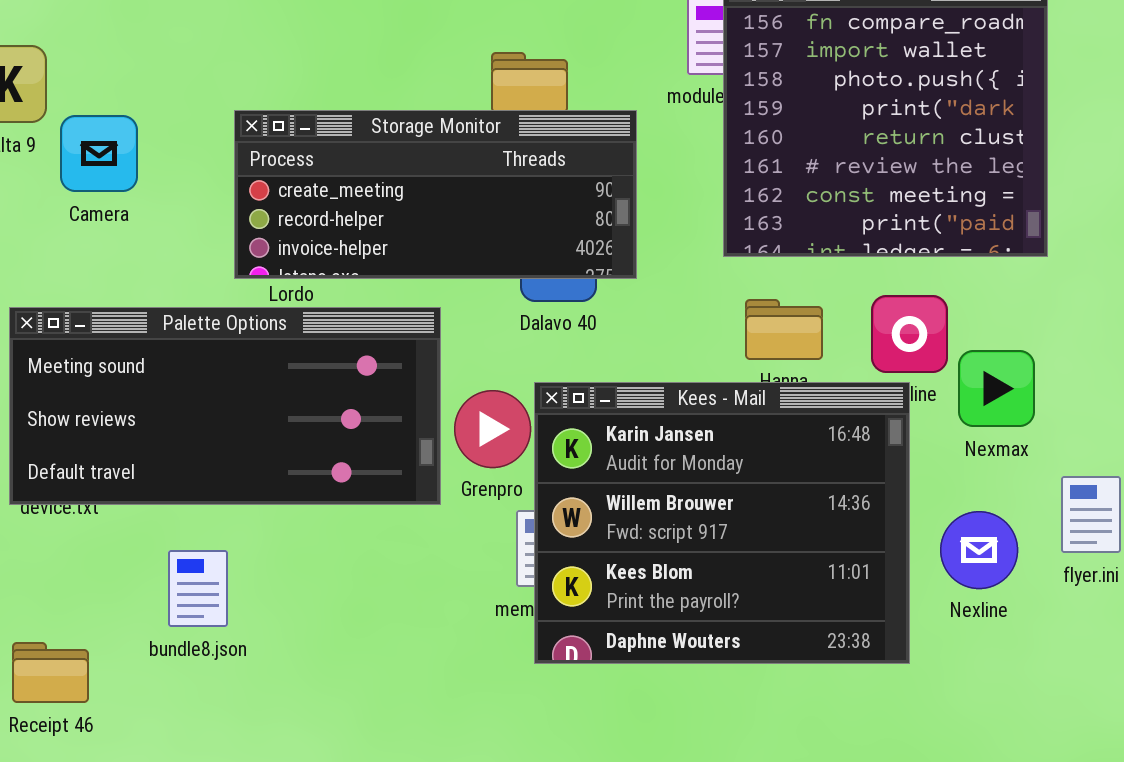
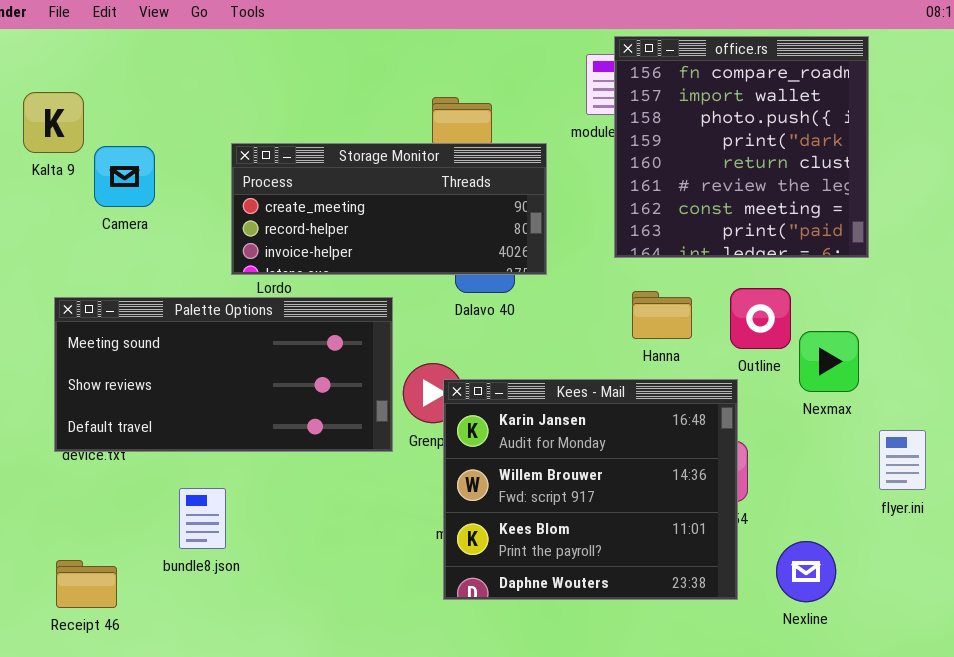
Kees - Mail: [534,382,910,664] -> [443,379,738,600], moved
Nexline: [940,511,1018,589] -> [776,541,836,602], moved

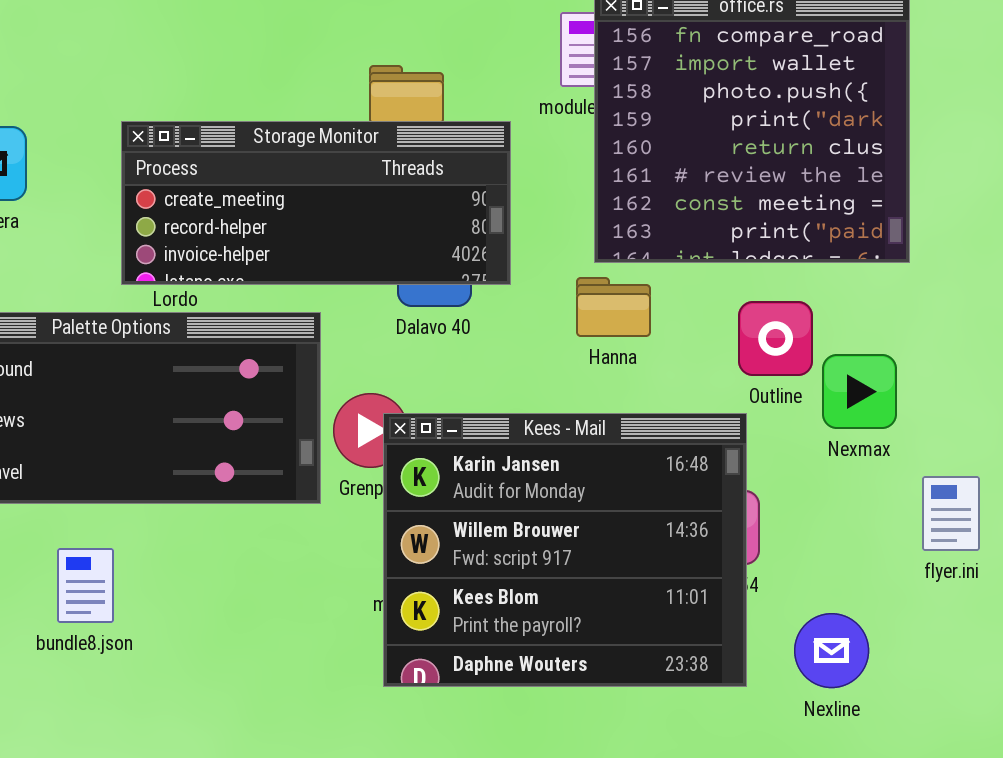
Hanna: [632,291,692,339] -> [576,277,651,337], moved

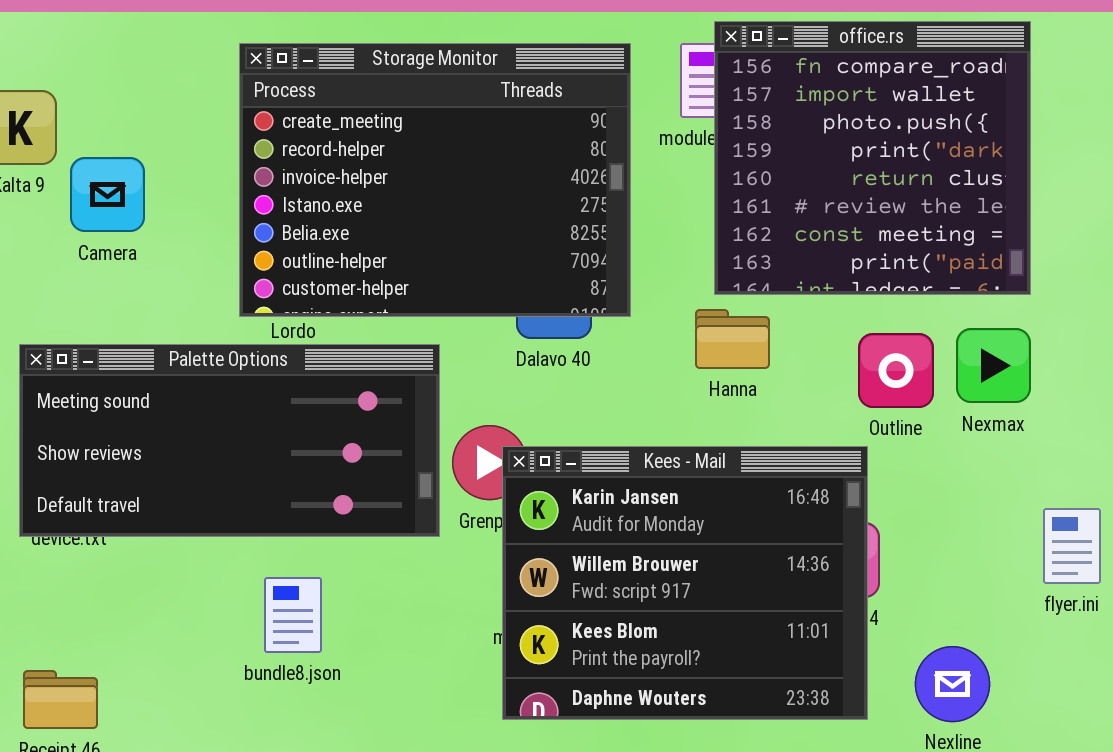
Storage Monitor: [121,121,511,285] -> [239,43,631,317], resized
Nexmax: [822,354,897,429] -> [956,328,1031,403], moved
bundle8.json: [57,548,114,623] -> [264,577,322,653], moved

